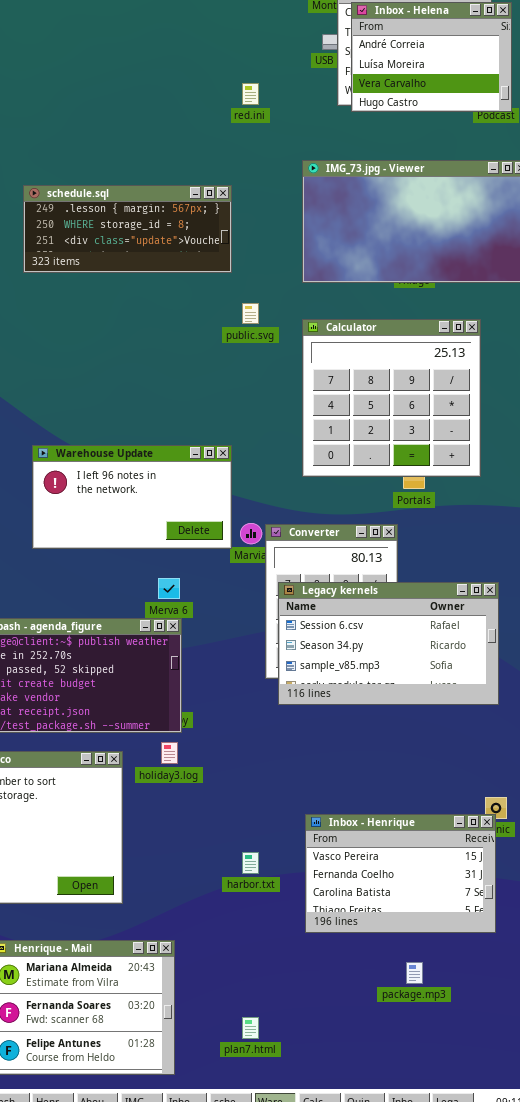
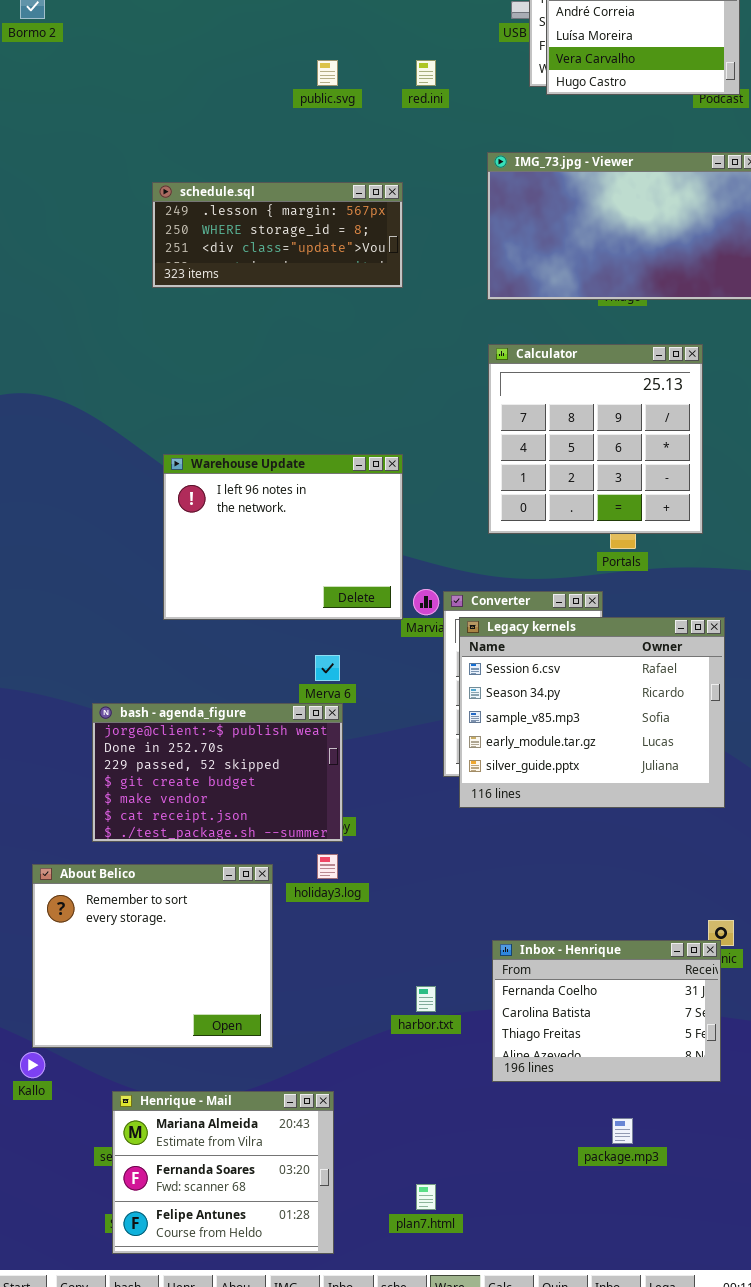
public.svg: [242,303,259,324] -> [317,60,338,86], moved
Warehouse Update: [32,445,232,549] -> [163,454,403,620], resized
Legacy kernels: [278,582,499,705] -> [459,617,725,808], resized
Inbox - Henrique: [305,814,496,933] -> [492,940,721,1082], scrolled down 1 row

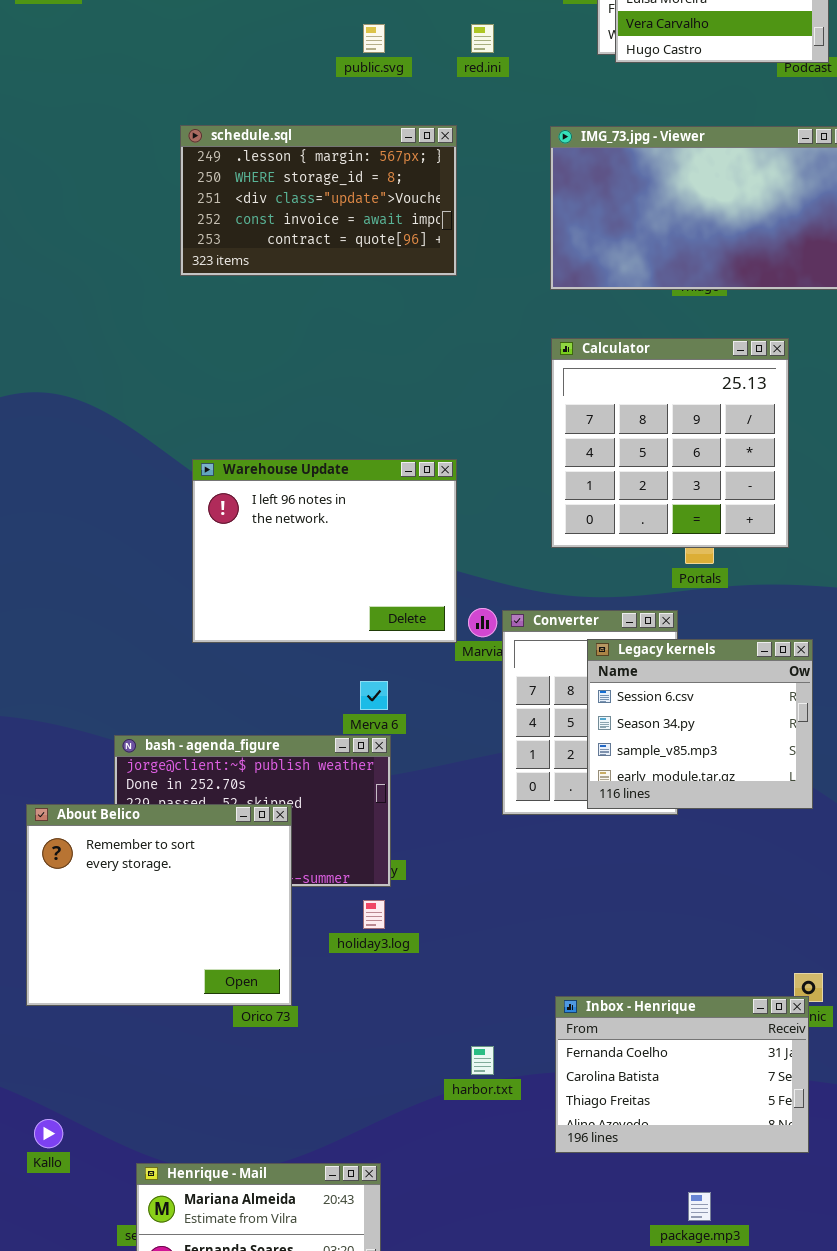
schedule.sql: [152,182,403,288] -> [180,125,457,276], resized
Legacy kernels: [459,617,725,808] -> [587,639,813,809], resized
About Belico: [32,864,273,1048] -> [26,804,292,1006], moved

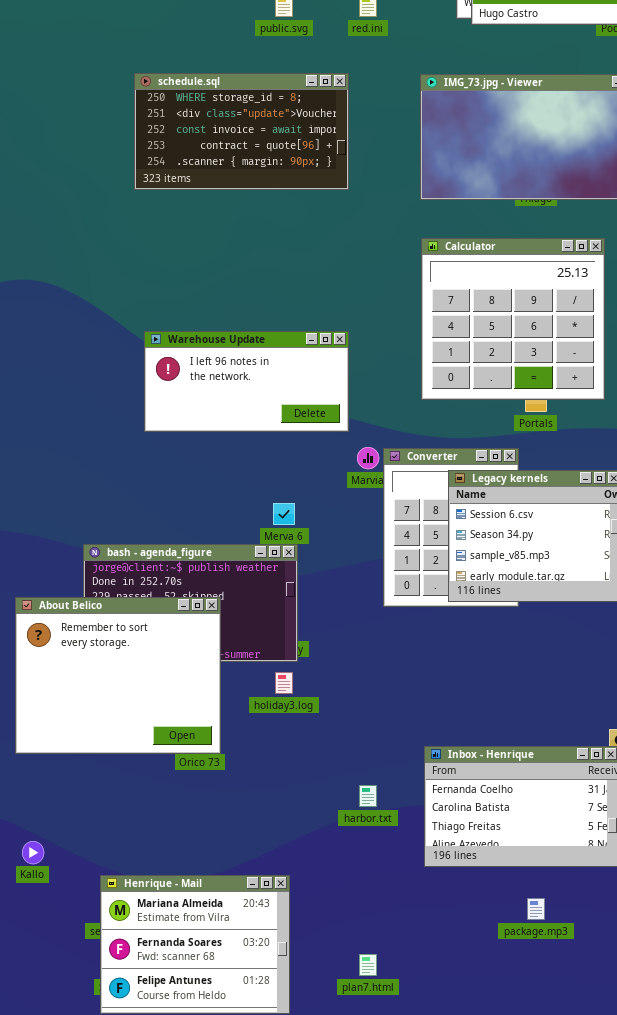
schedule.sql: [180,125,457,276] -> [134,73,349,190], scrolled down 1 row
Warehouse Update: [192,459,457,643] -> [144,331,349,432], resized

